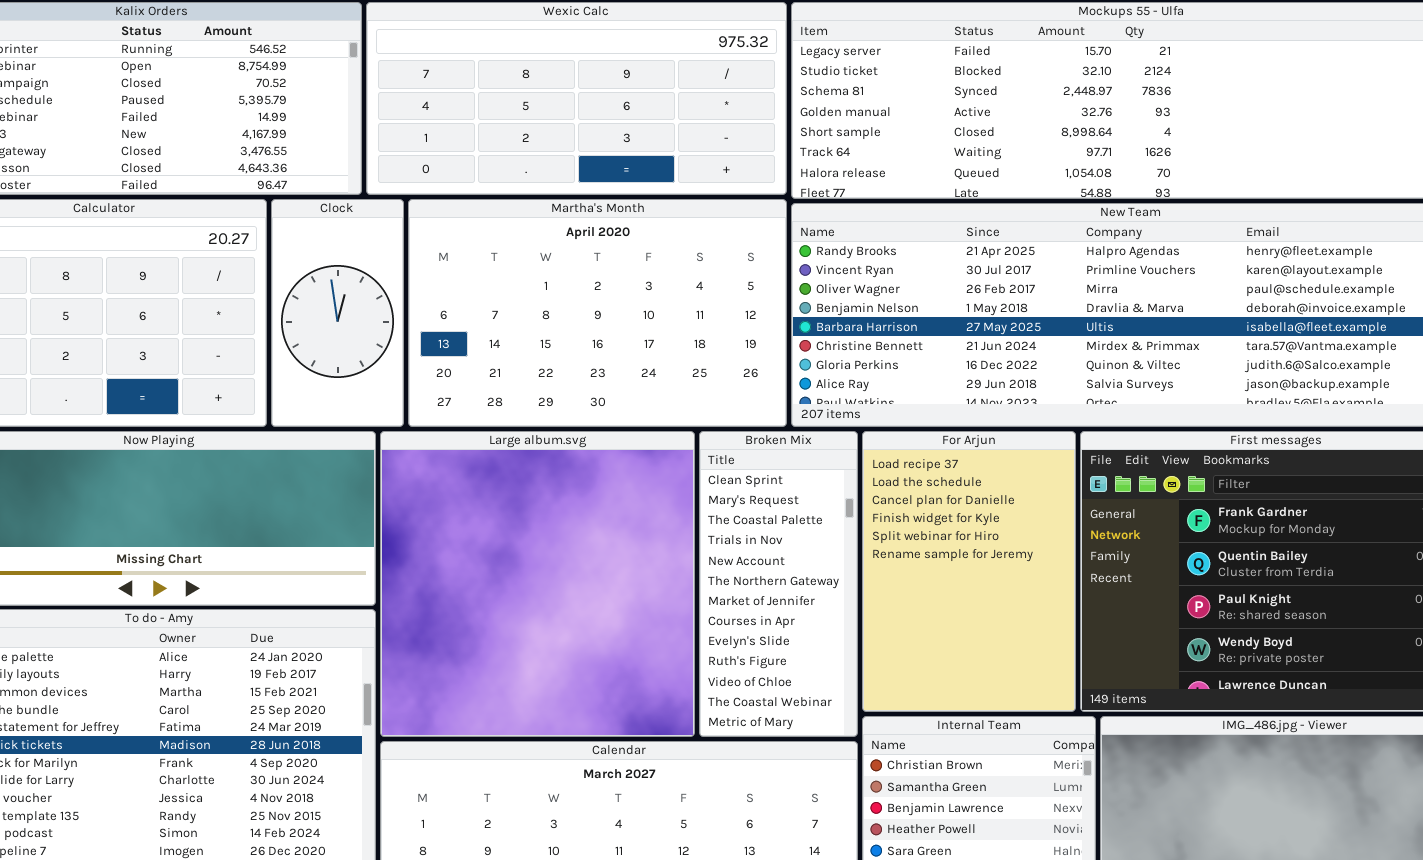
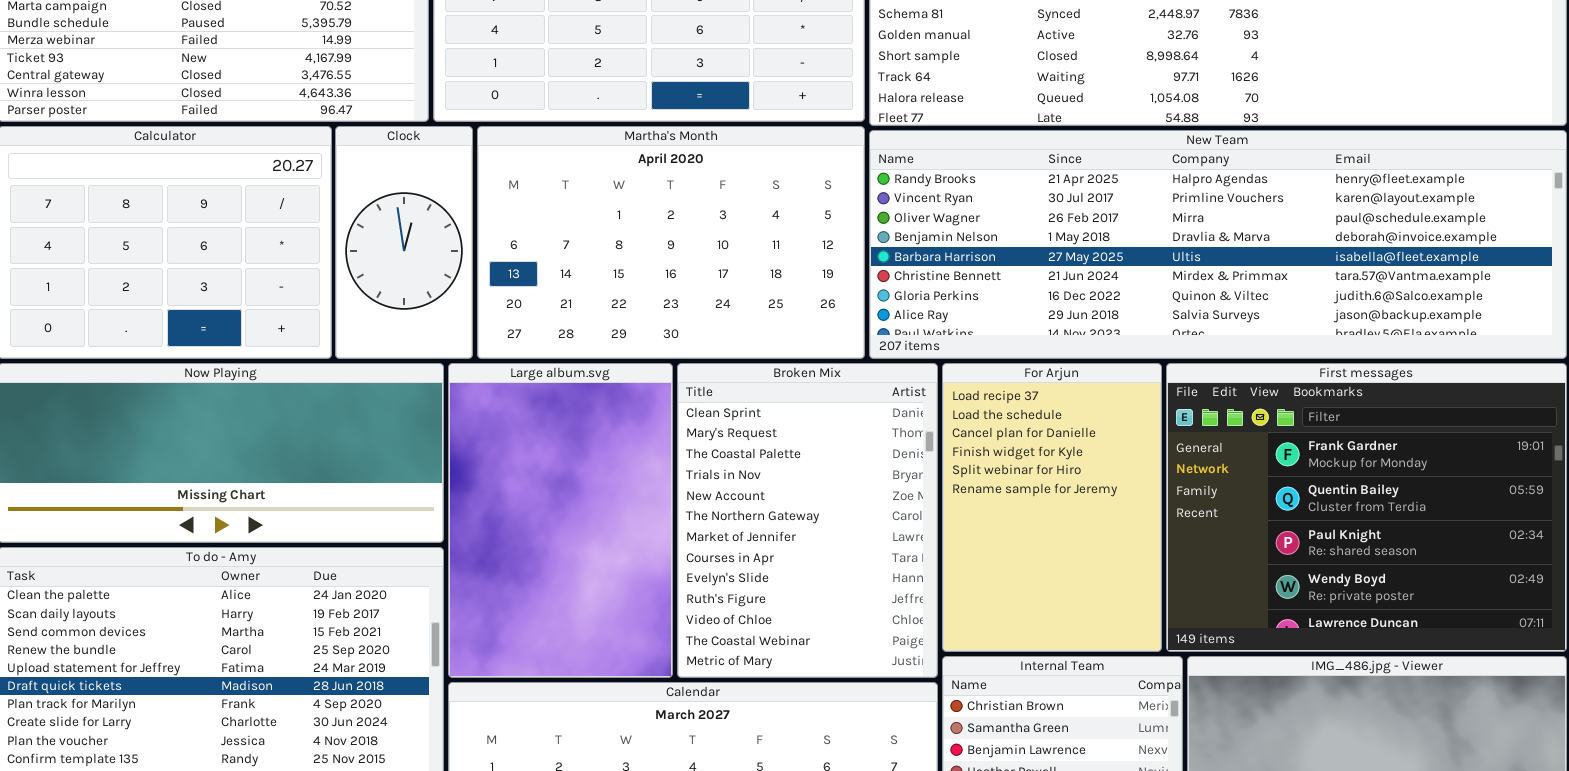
Large album.svg: [380,431,695,737] -> [448,363,673,678], resized
Broken Mix: [699,431,858,737] -> [677,363,938,678], resized

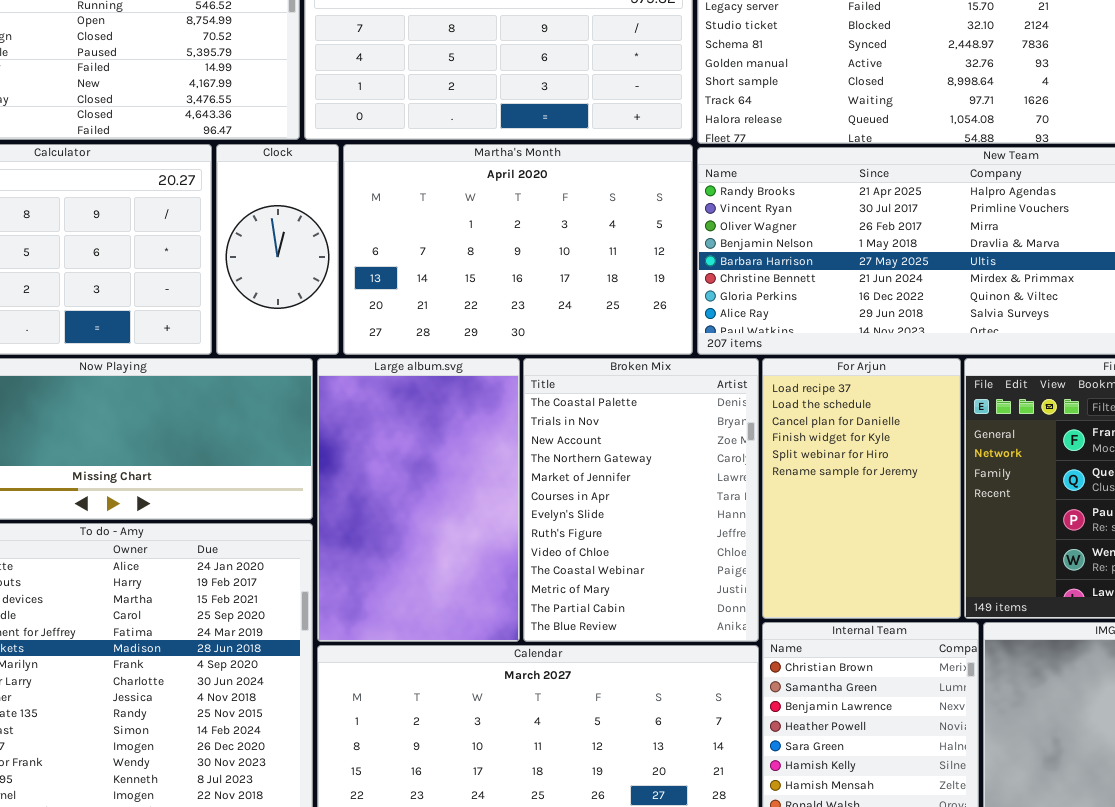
Broken Mix: [677,363,938,678] -> [523,358,759,642], scrolled down 2 rows

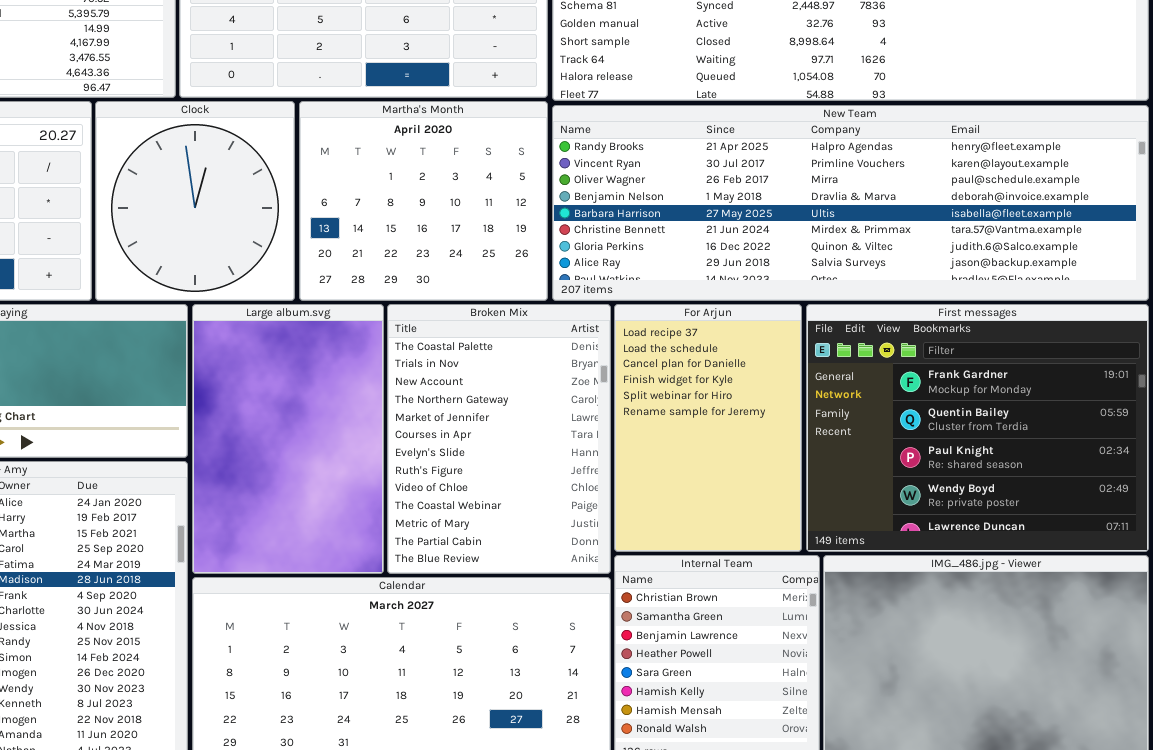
Clock: [216,144,339,355] -> [95,101,295,301], resized
Martha's Month: [343,144,693,355] -> [299,101,548,301], resized

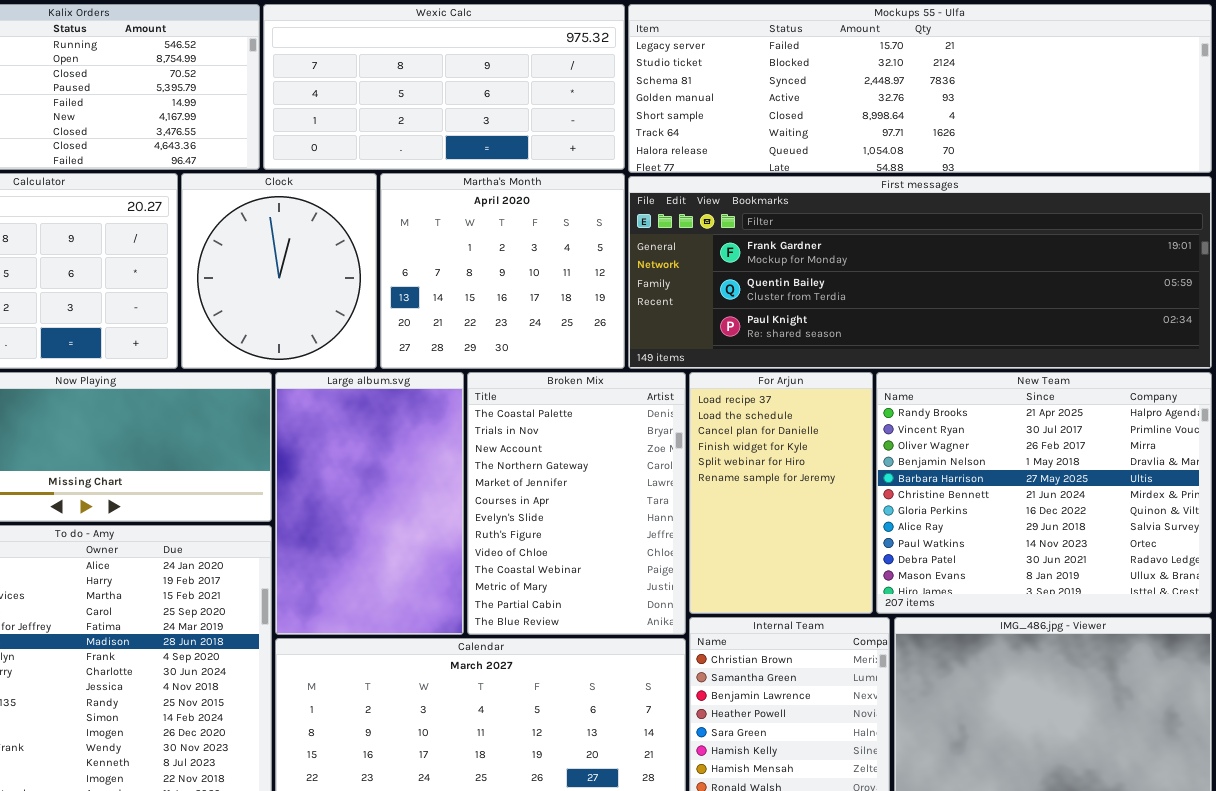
New Team: [552,105,1149,301] -> [876,372,1212,614], moved, resized
First messages: [806,304,1149,552] -> [628,176,1212,369], moved, resized

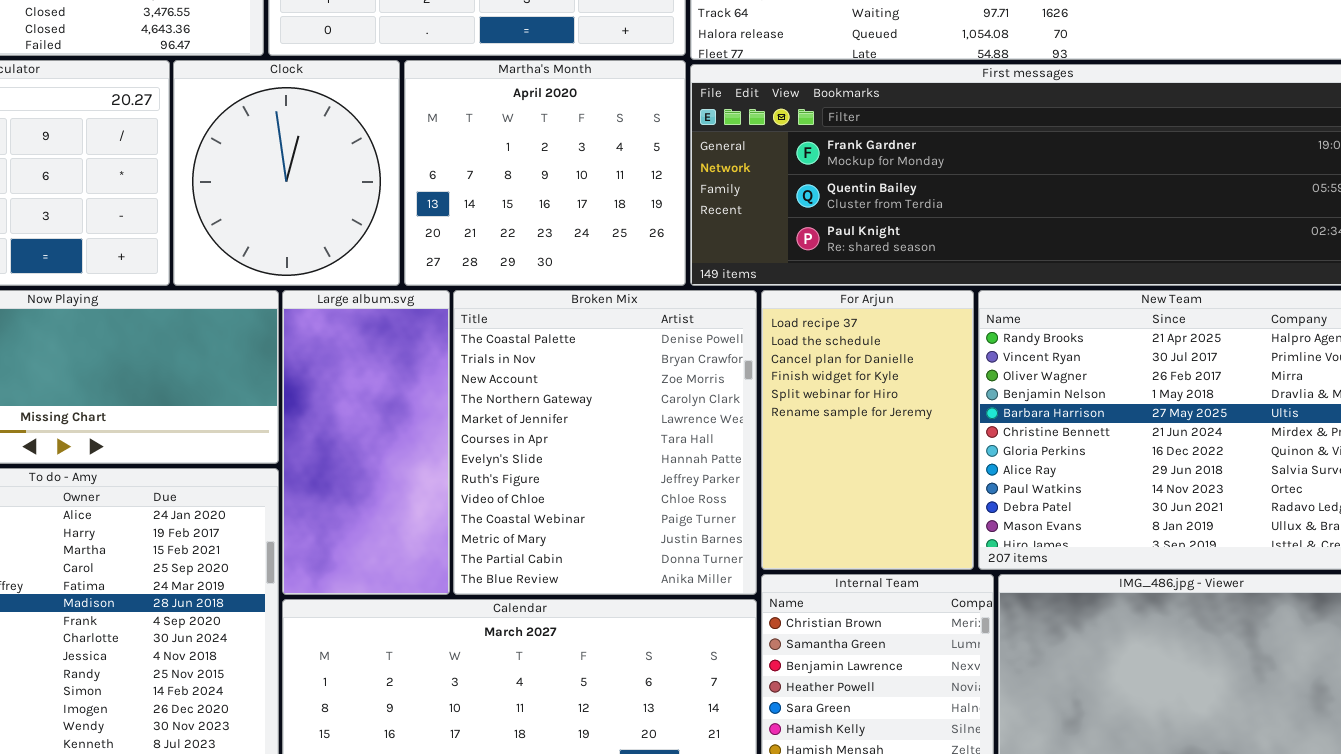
Large album.svg: [275,372,464,635] -> [282,290,450,595], resized
Broken Mix: [467,372,686,635] -> [453,290,757,595], resized

